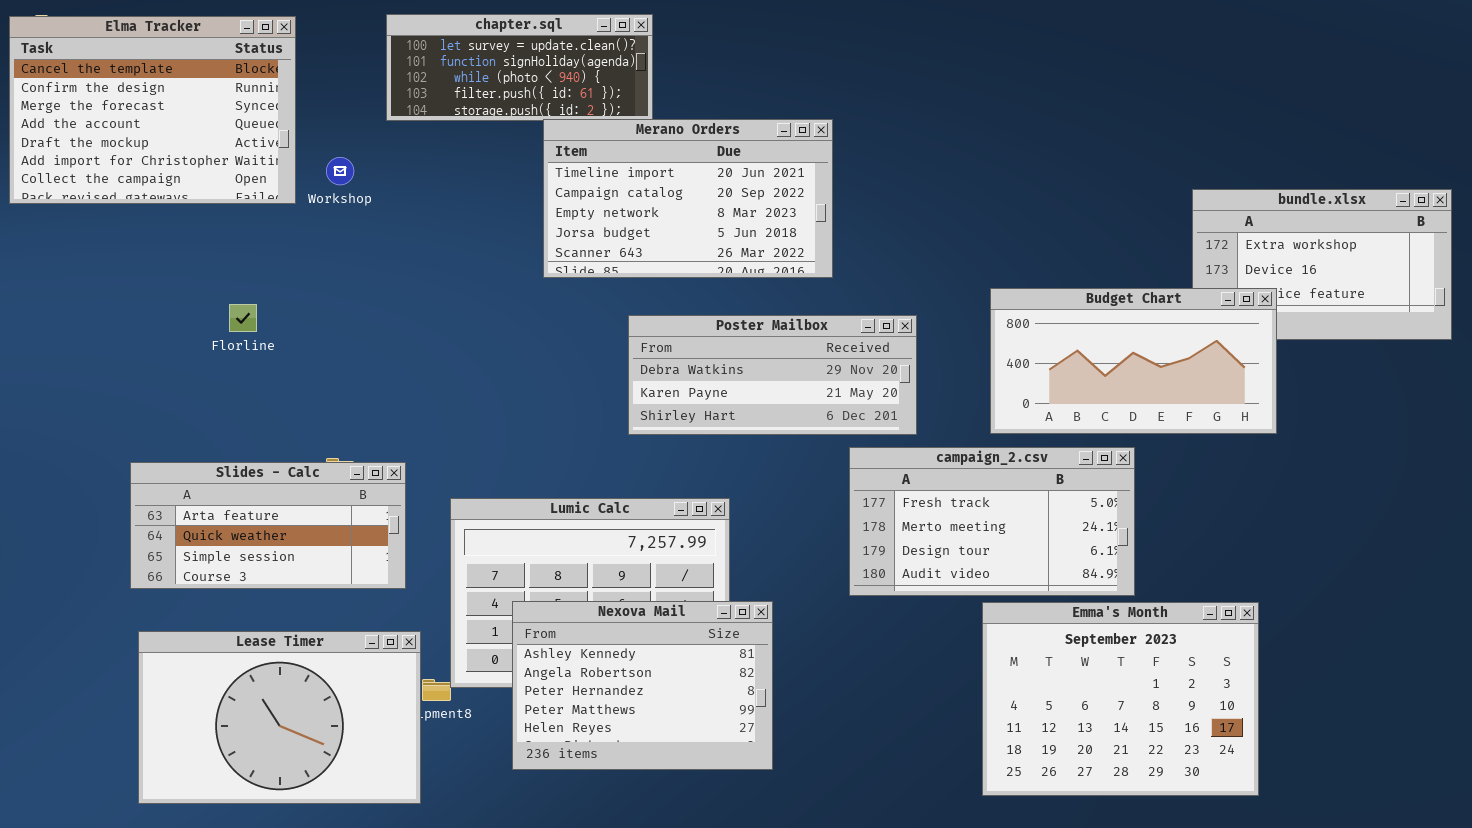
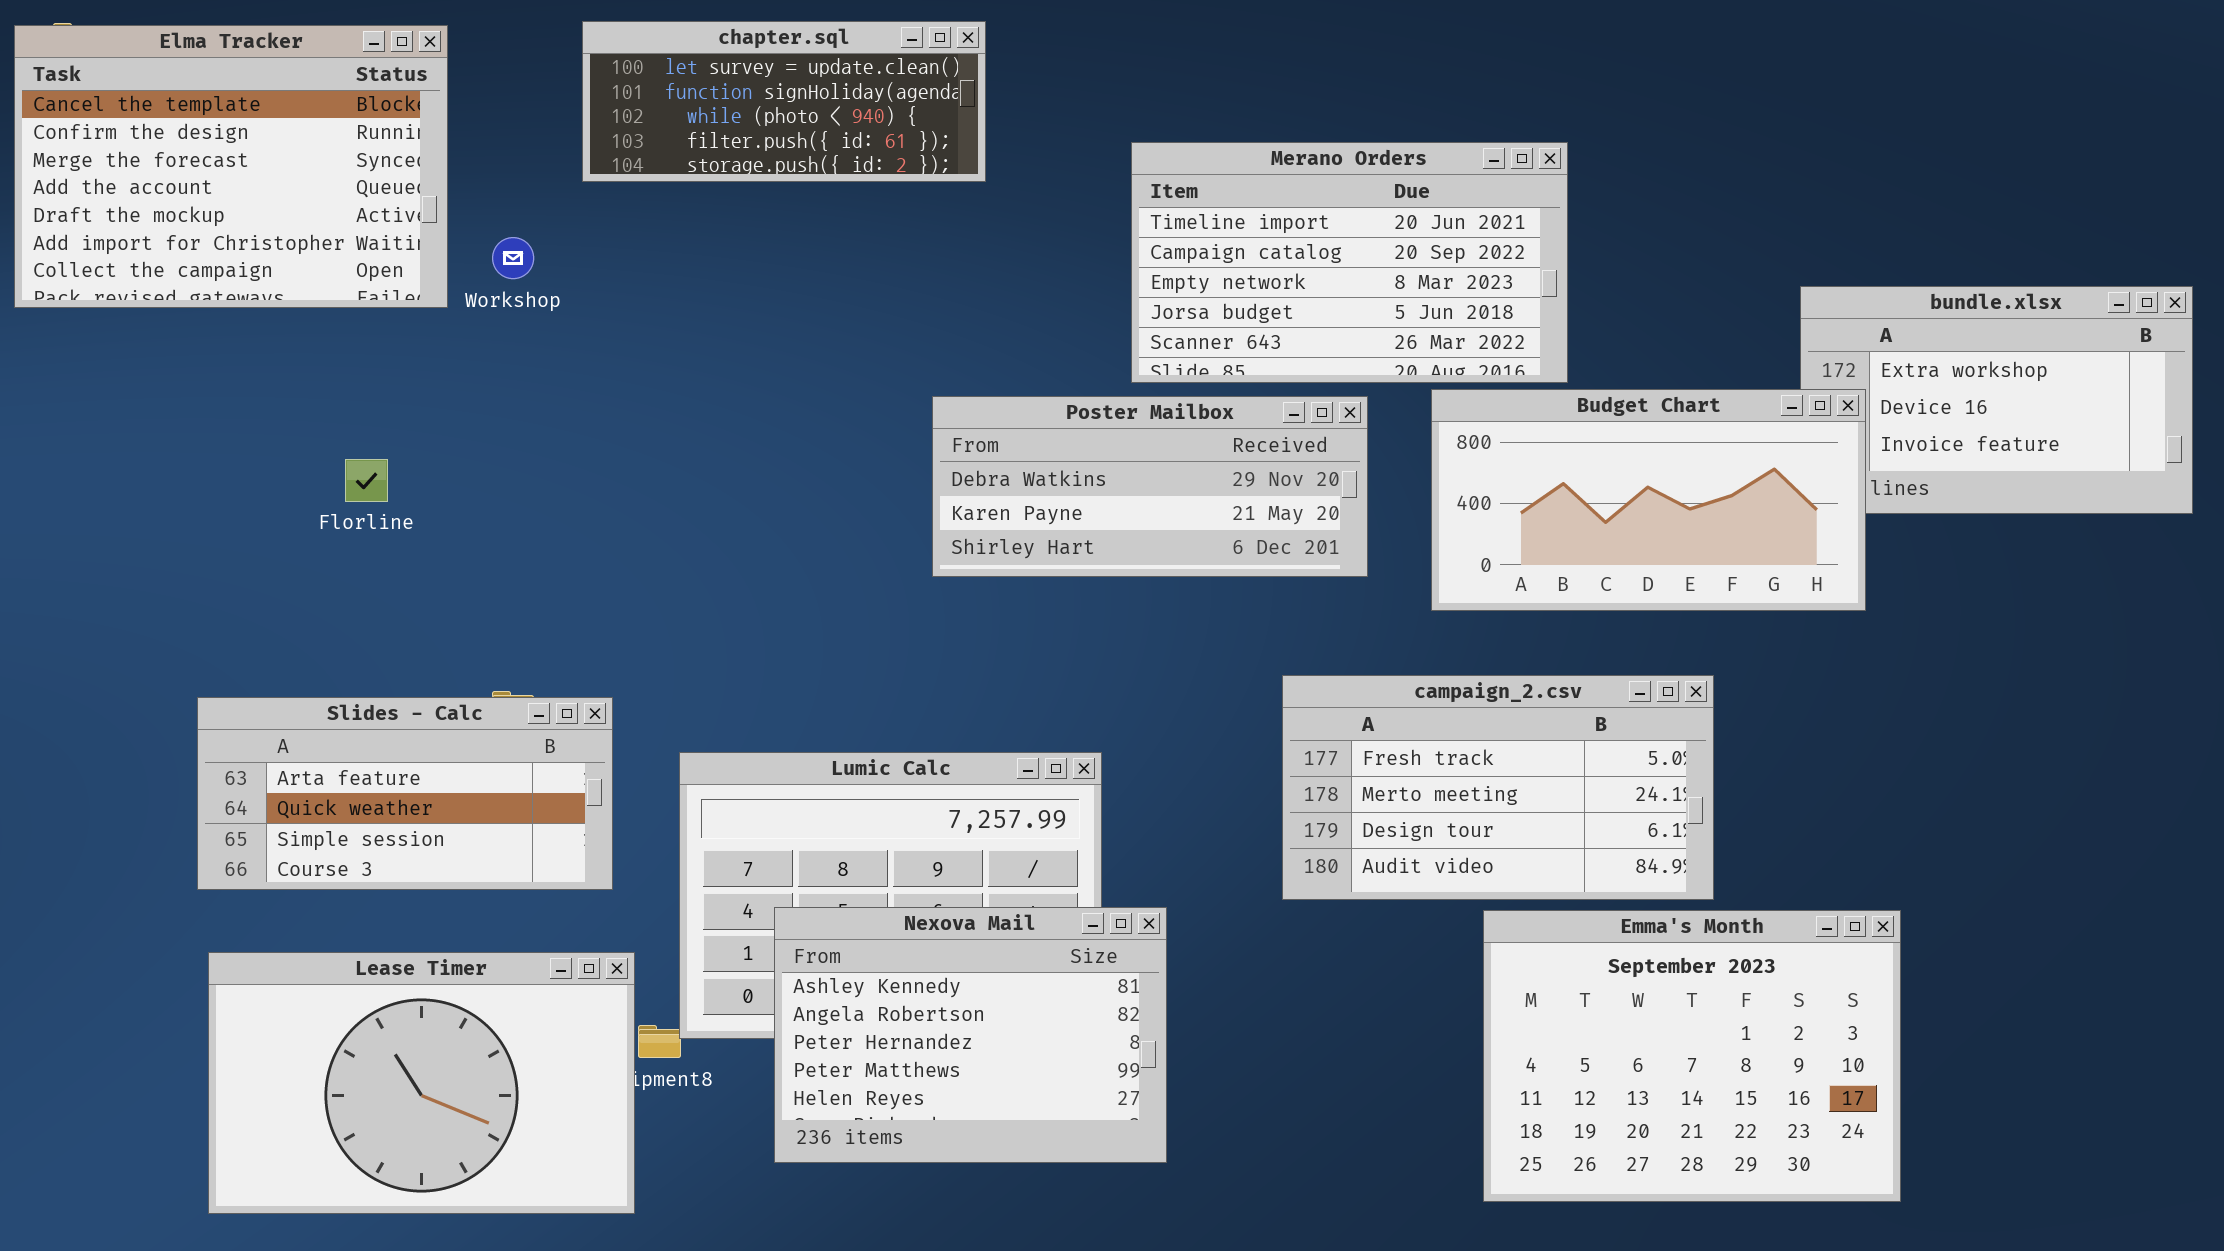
Merano Orders: [543,119,833,278] -> [1131,142,1568,383], moved
Budget Chart: [990,288,1277,434] -> [1431,389,1866,611], moved
Poster Mailbox: [628,315,917,435] -> [932,396,1368,577], moved

